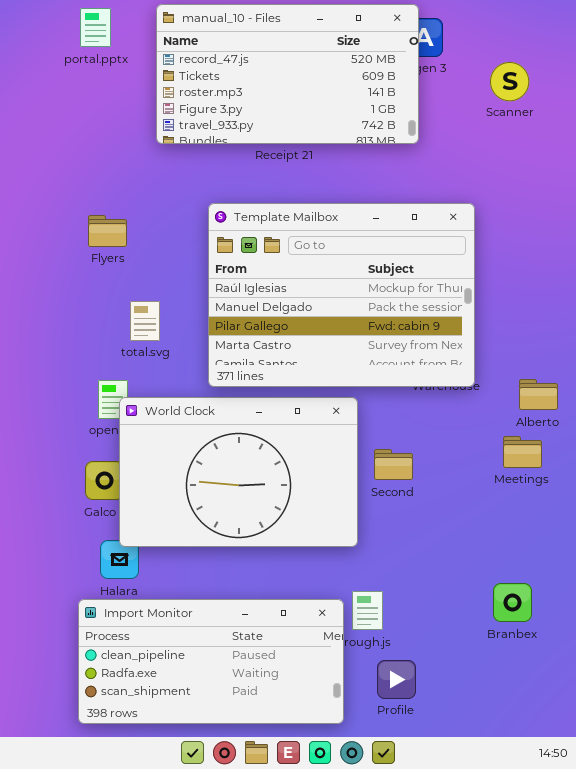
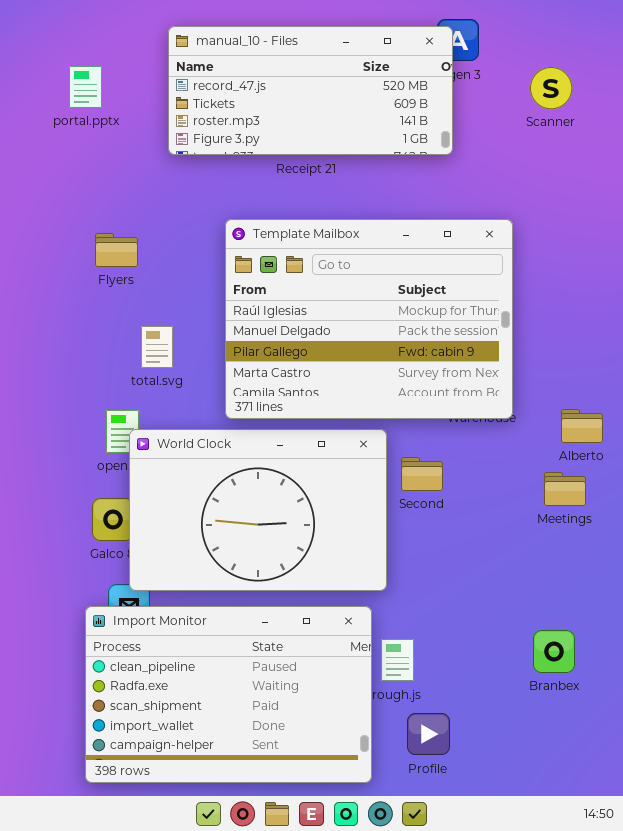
manual_10 - Files: [156,4,419,144] -> [168,26,453,155], resized
portal.pptx: [80,8,111,47] -> [69,66,102,108], moved
Second: [374,449,413,480] -> [401,457,443,491], moved
Import Monitor: [78,599,344,724] -> [85,606,372,783], resized

